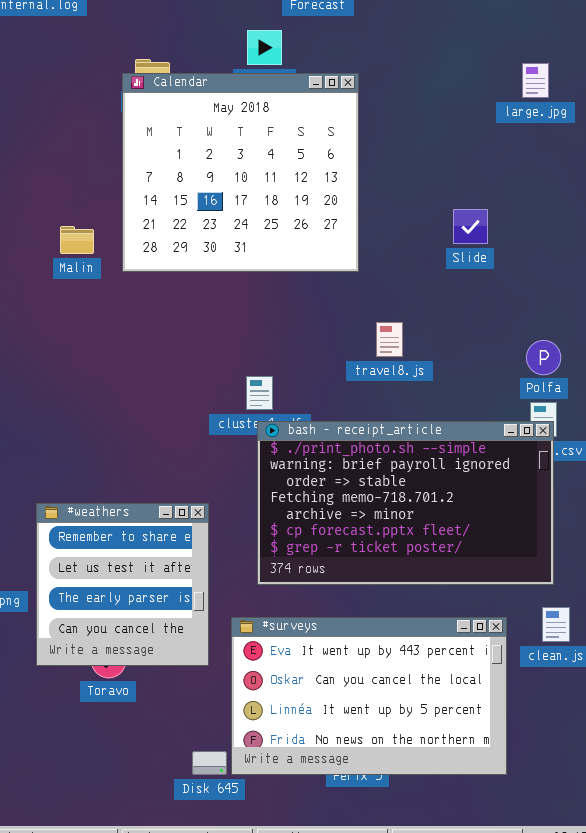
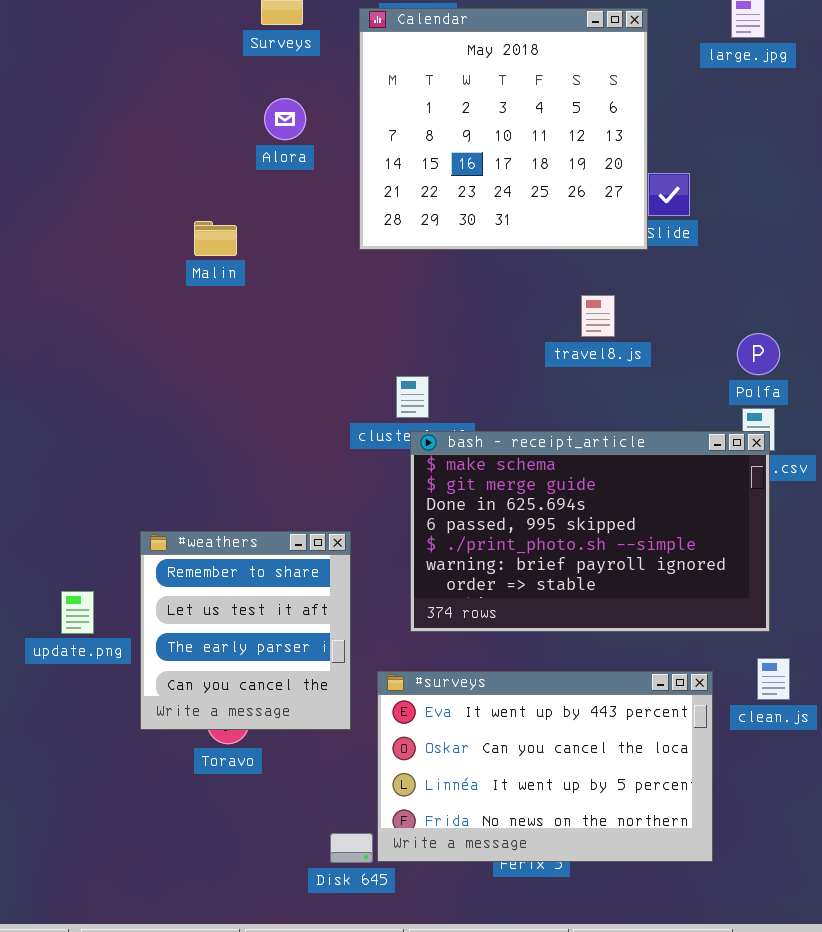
Calendar: [122,73,359,272] -> [359,8,648,250], moved
Malin: [60,226,94,254] -> [194,221,237,256], moved
travel8.js: [376,322,403,357] -> [581,295,615,337], moved
bash - receipt_article: [257,421,554,585] -> [410,431,770,632], scrolled up 4 rows

